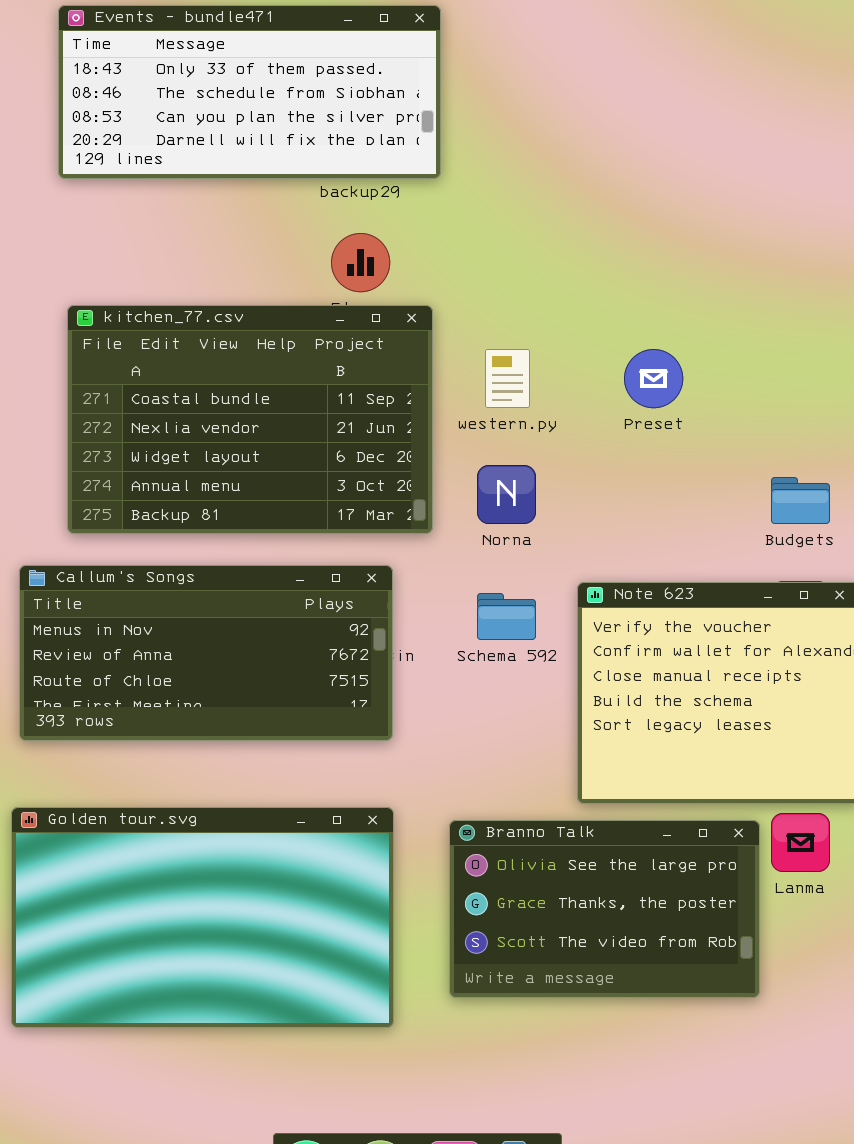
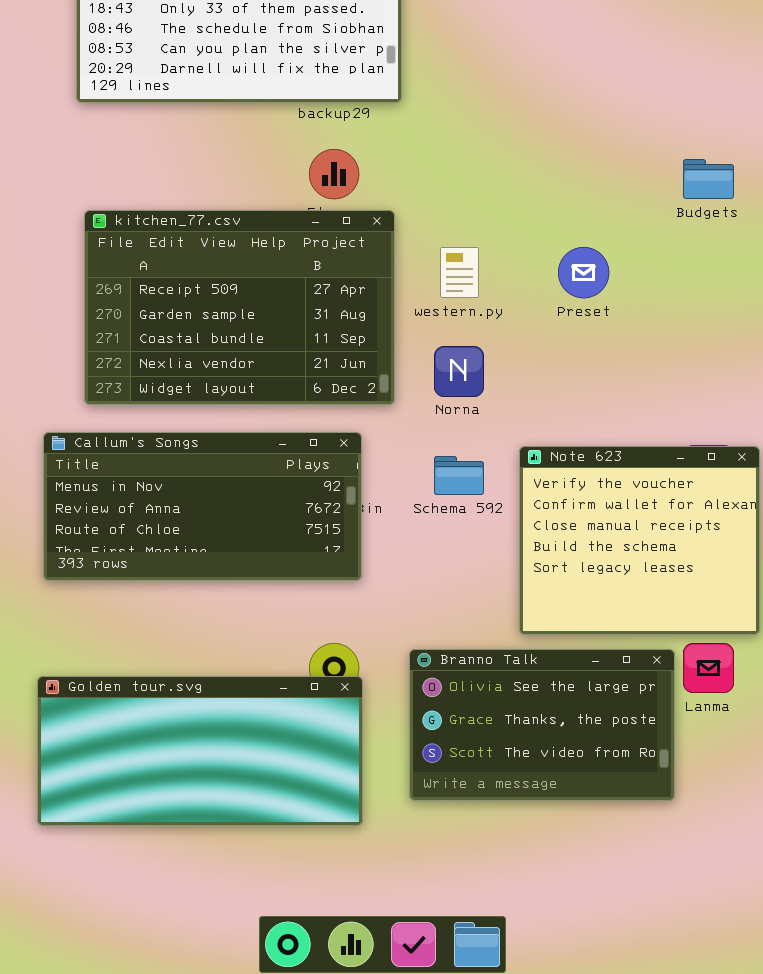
kitchen_77.csv: [67,305,433,534] -> [84,210,395,405], scrolled up 2 rows
Budgets: [771,477,830,524] -> [683,159,734,199], moved
Golden tour.svg: [11,807,394,1028] -> [37,676,363,826], resized

